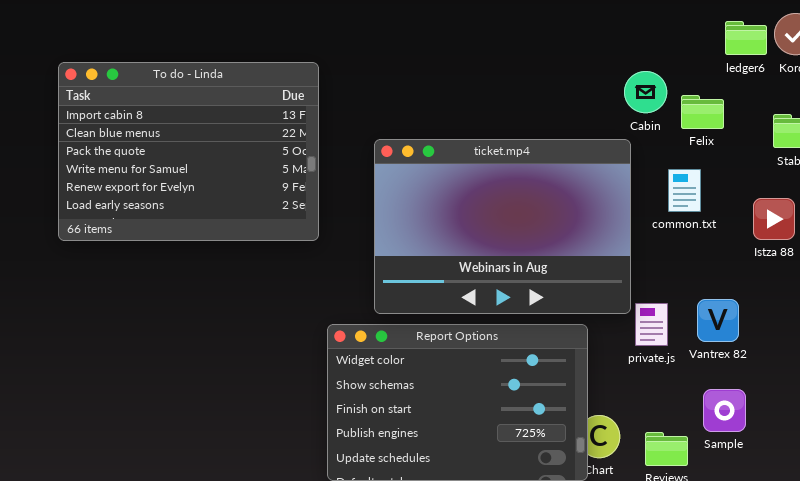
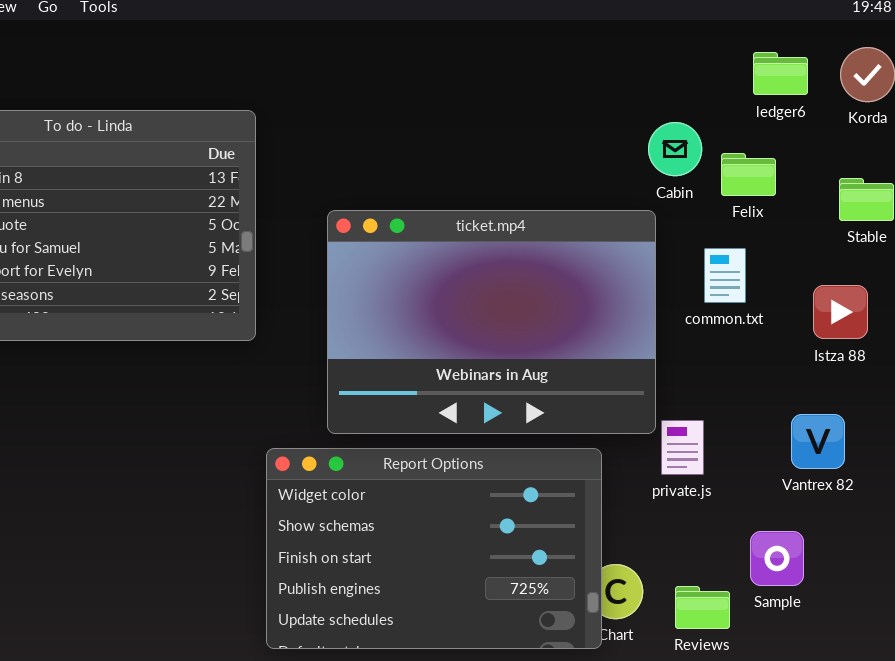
ledger6: [725,21,767,55] -> [753,52,808,95], moved
Vantrex 82: [697,299,739,342] -> [791,414,845,469], moved

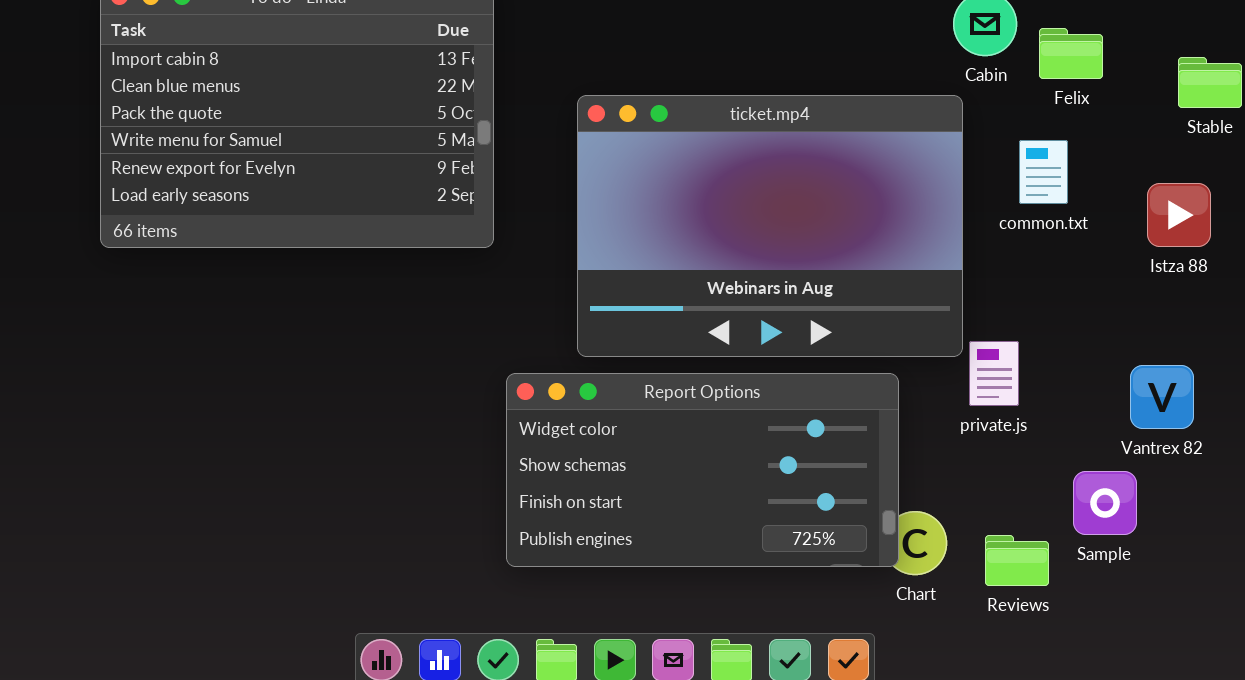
Vantrex 82: [791,414,845,469] -> [1130,365,1194,429], moved
Report Options: [266,448,602,649] -> [506,373,899,567], resized

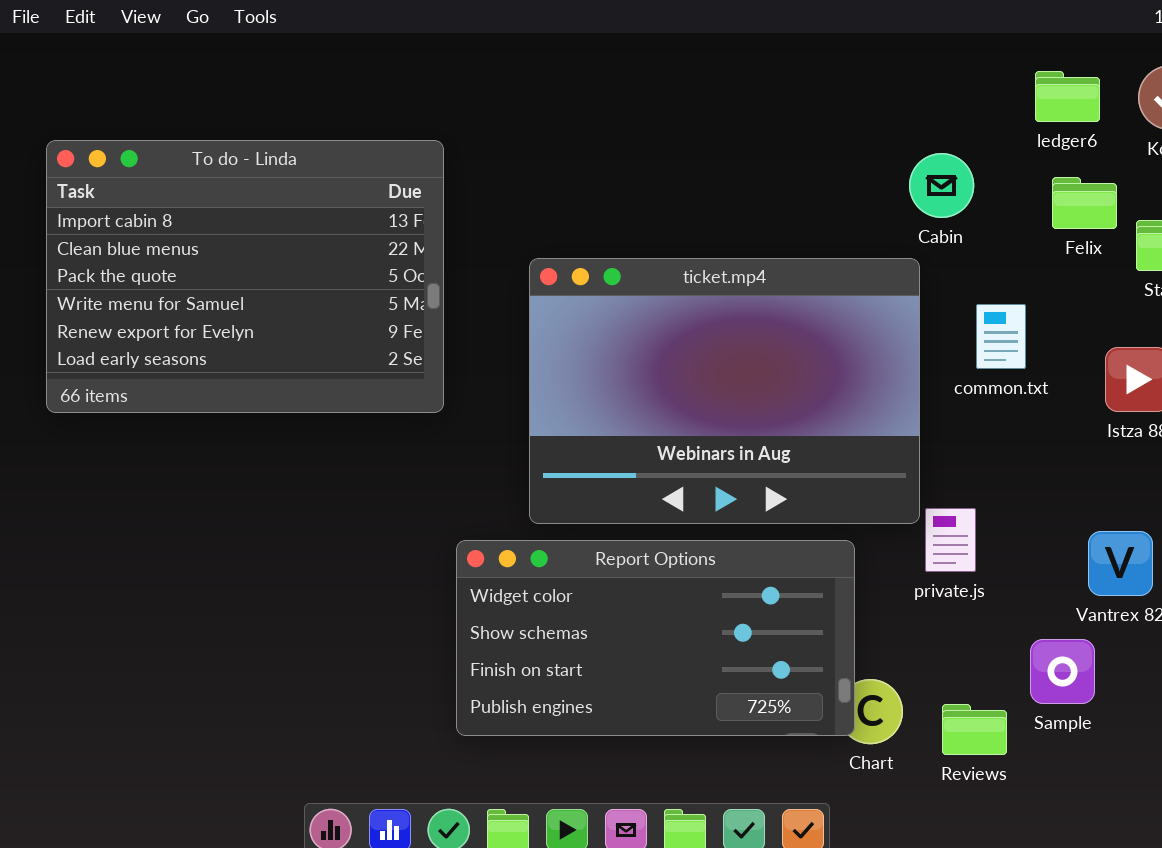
Felix: [1039,28,1103,79] -> [1052,177,1117,229], moved

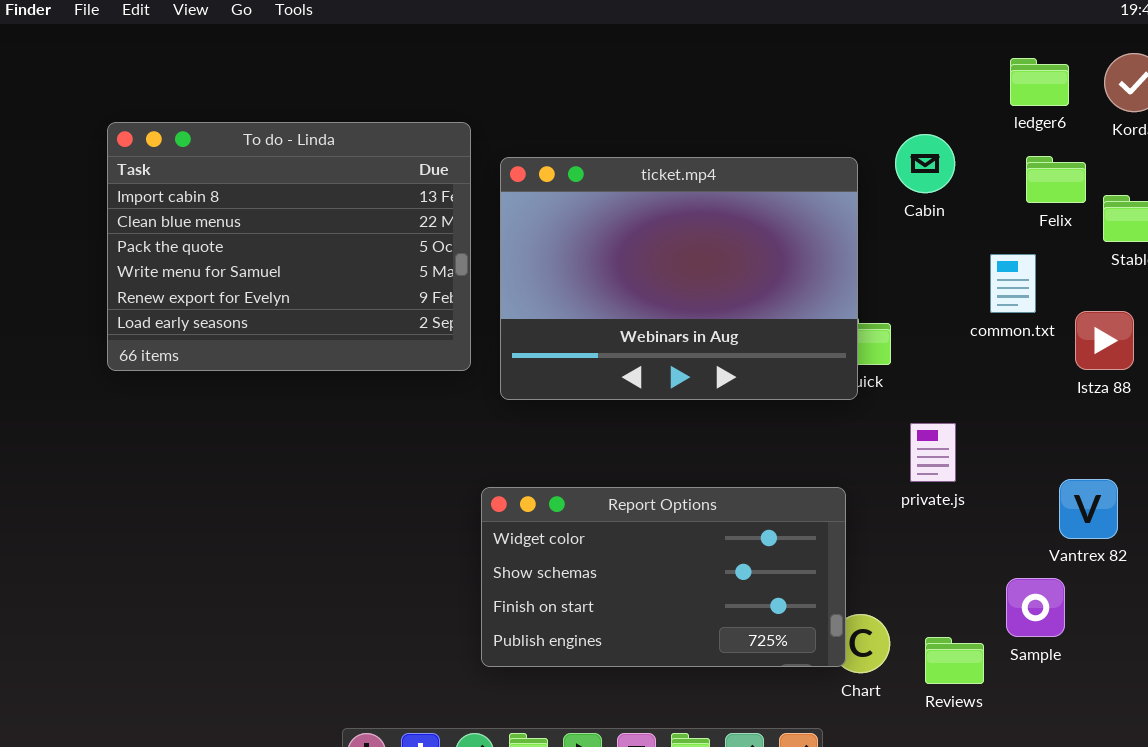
ticket.mp4: [529,258,920,524] -> [500,157,858,400], moved
common.txt: [976,304,1026,369] -> [990,254,1036,313], moved
private.js: [925,508,976,572] -> [910,423,956,482], moved

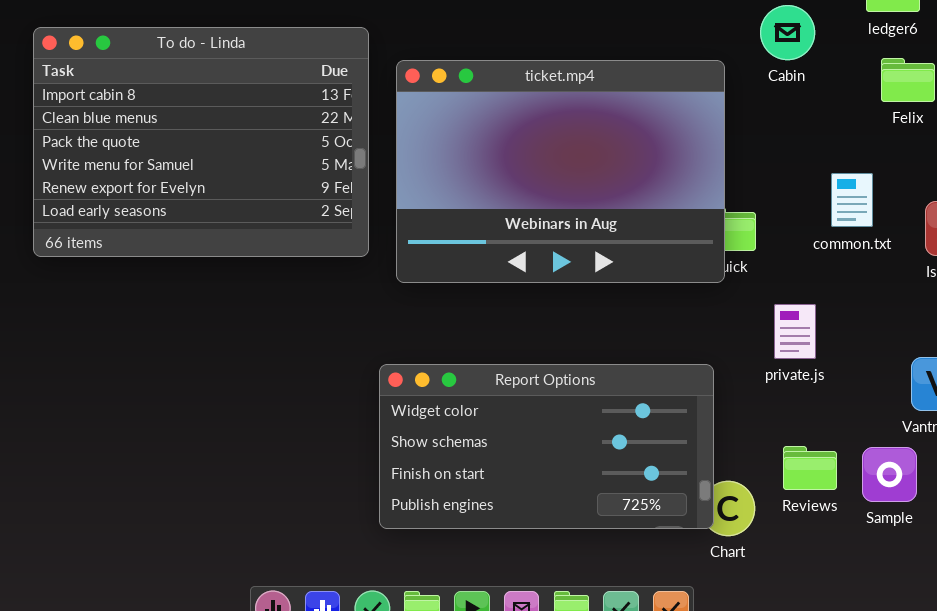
Cabin: [895,134,955,193] -> [760,5,815,60], moved
common.txt: [990,254,1036,313] -> [831,173,873,227], moved
Reviews: [925,637,984,684] -> [783,446,837,490], moved

